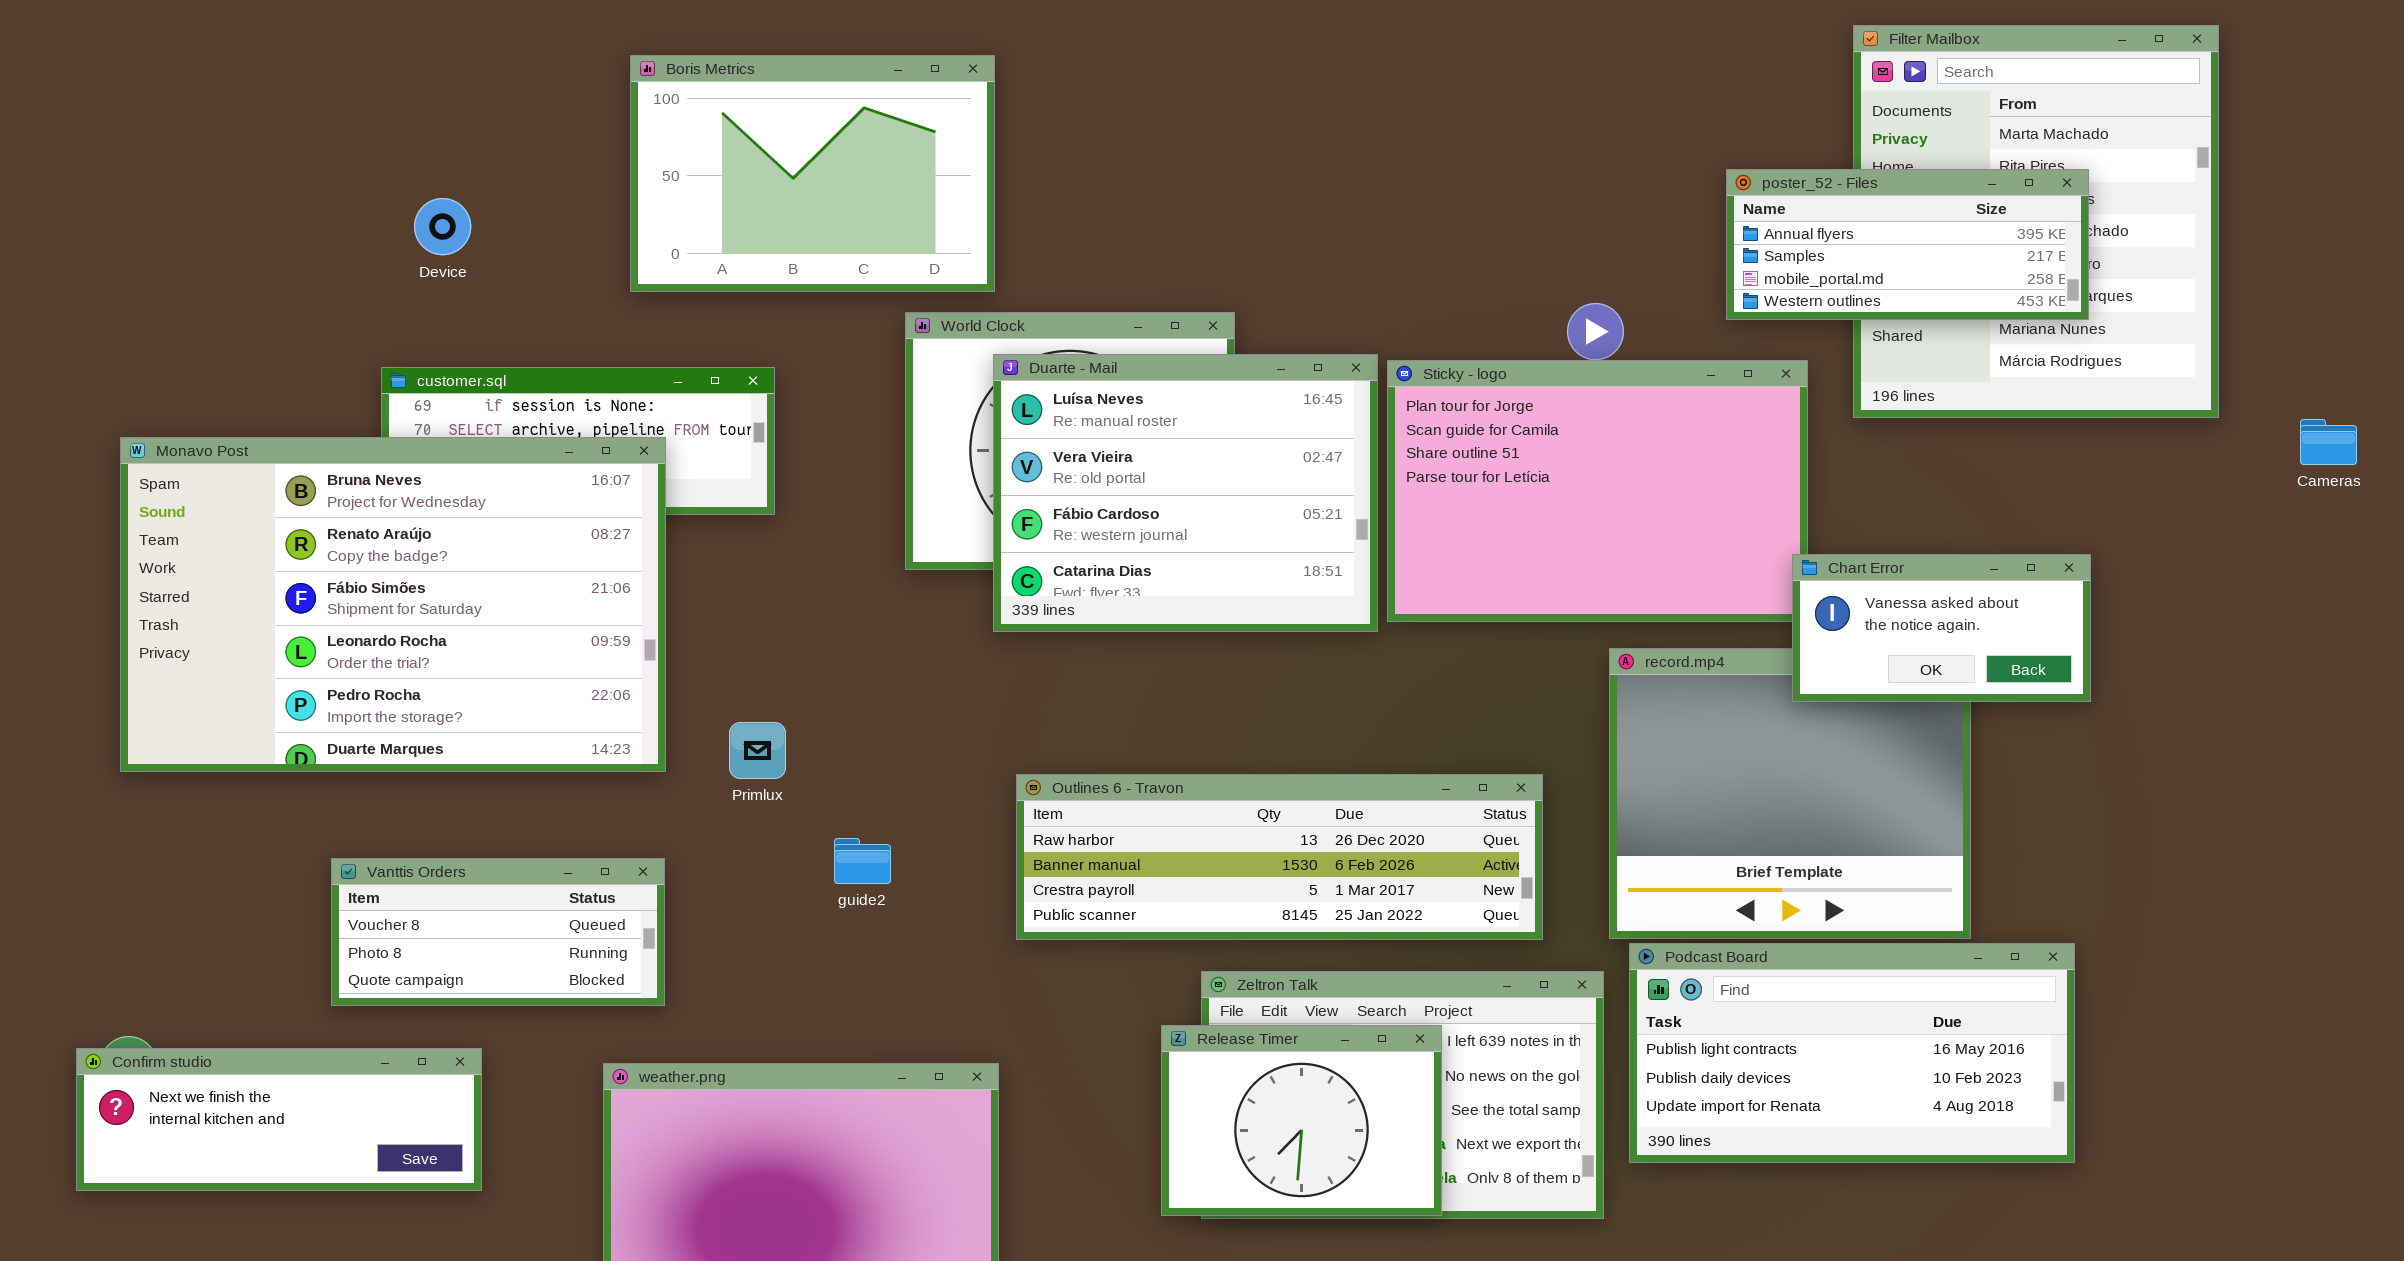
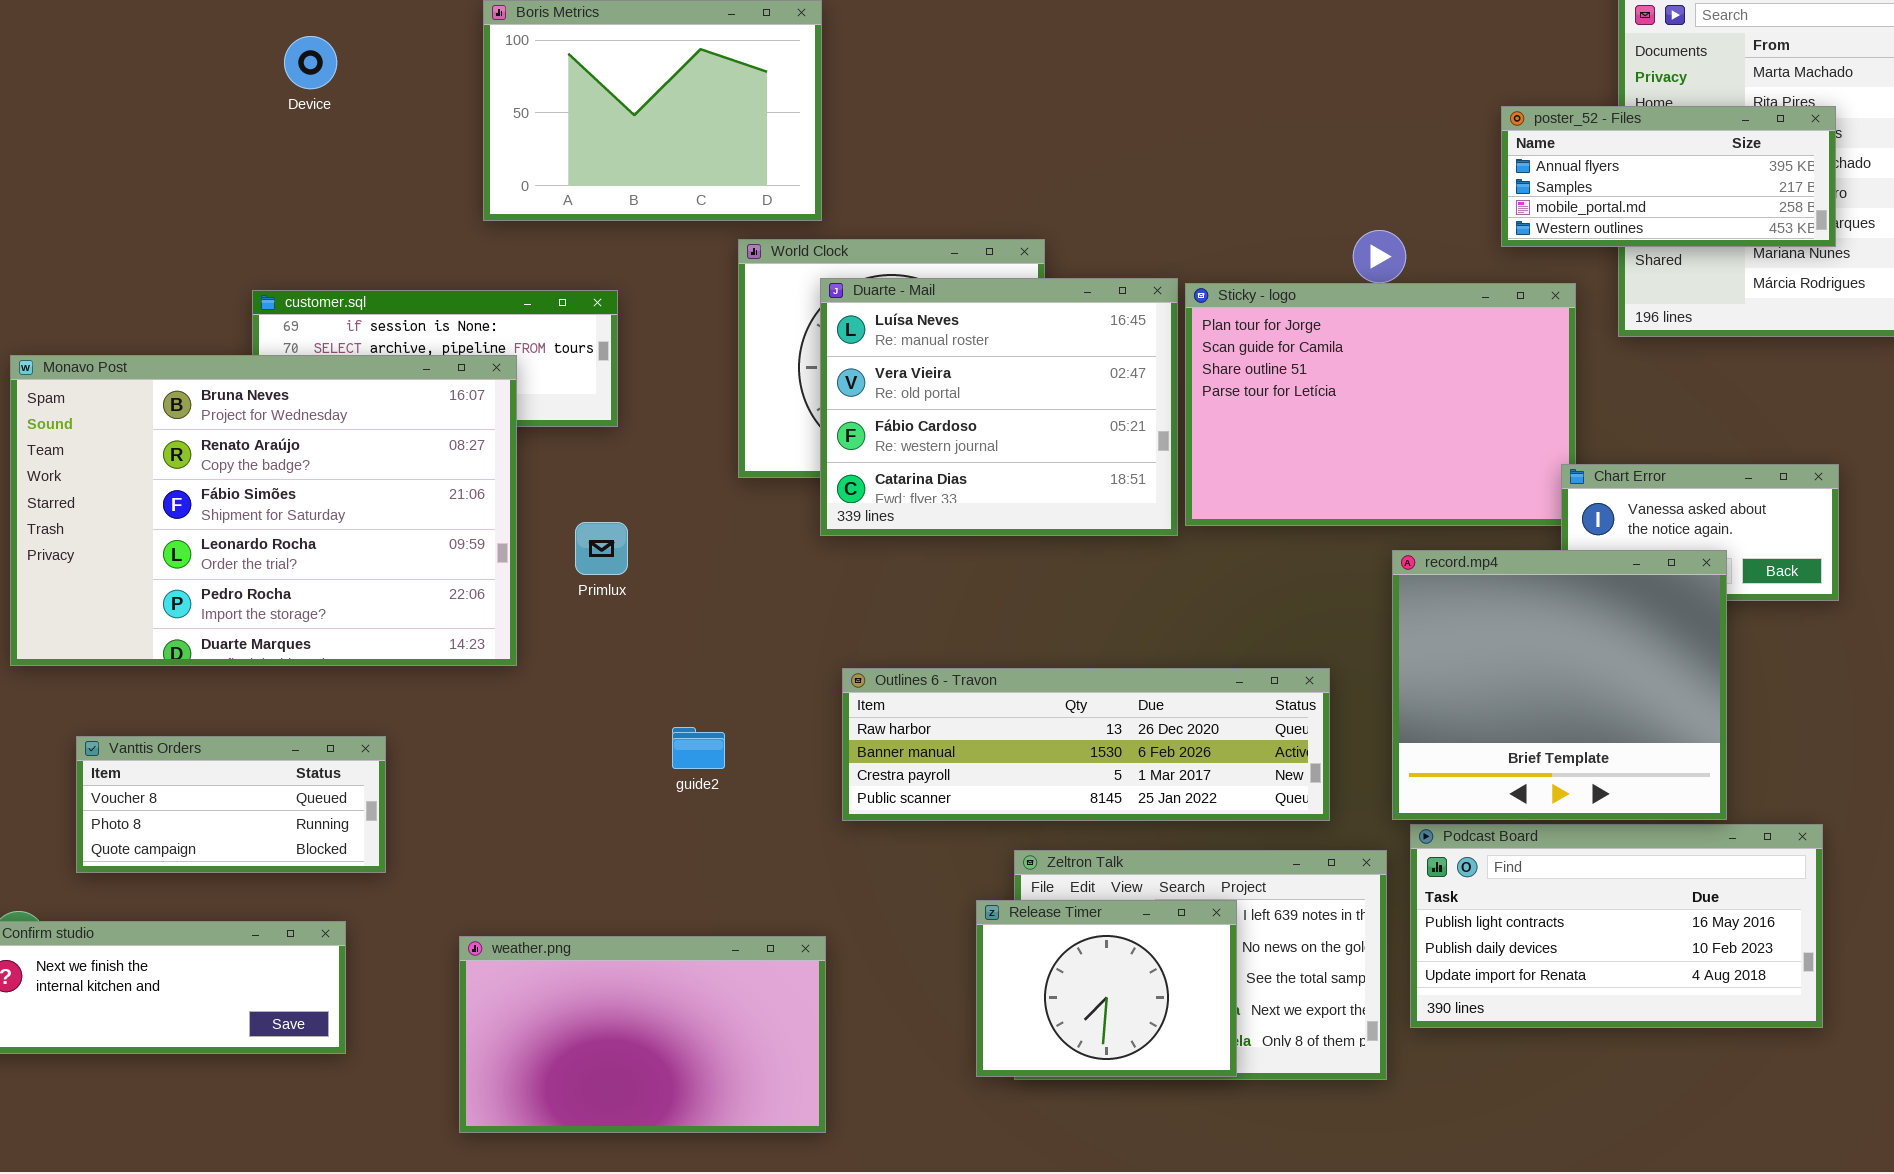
Device: [414,198,471,255] -> [284,36,337,89], moved
record.mp4: [1609,648,1971,939] -> [1392,550,1727,820], raised
Primlux: [729,722,786,779] -> [575,522,628,575], moved
Vanttis Orders: [331,858,665,1006] -> [76,736,386,873], moved

